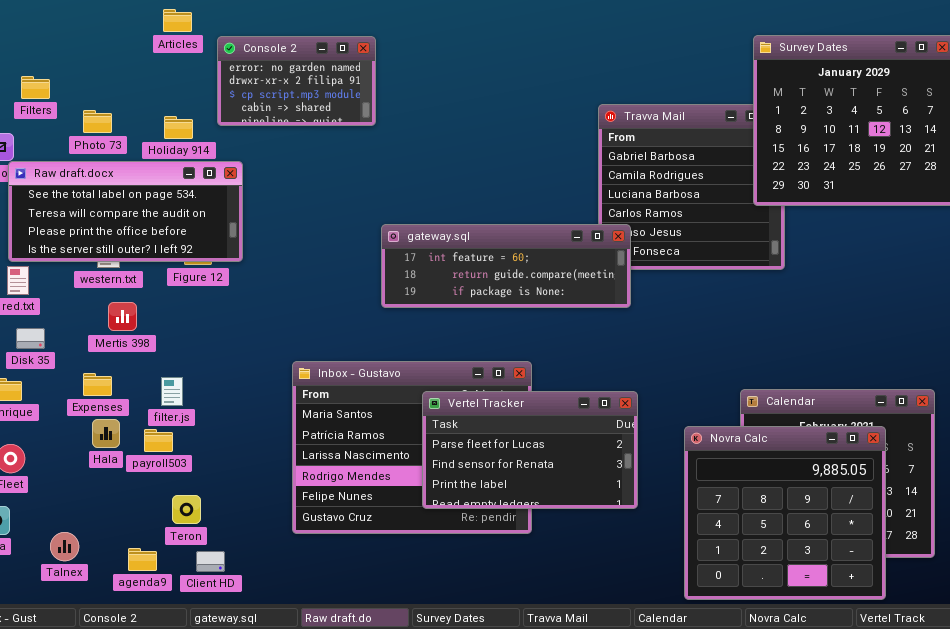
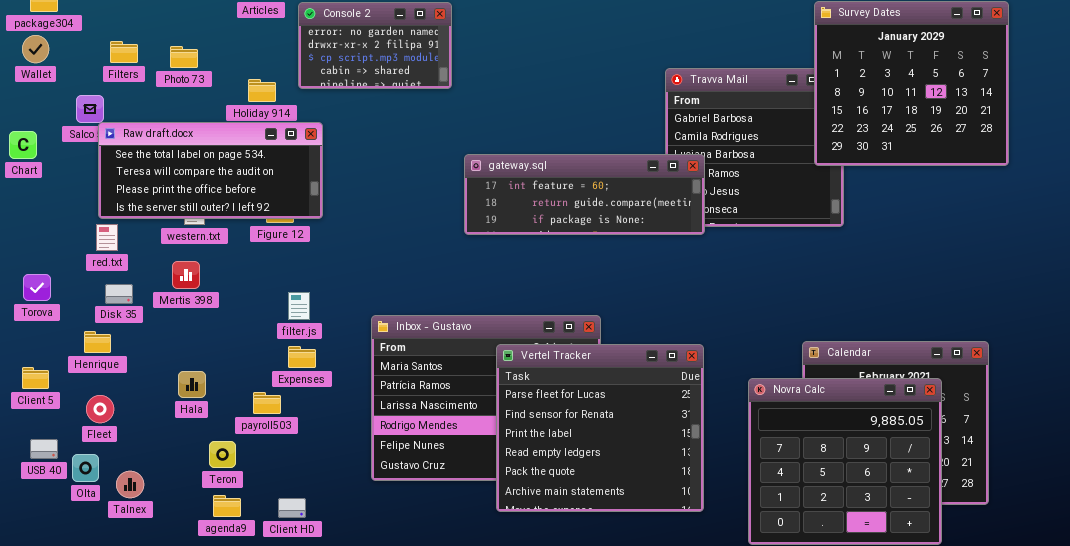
Photo 73: [83,110,112,133] -> [170,46,198,68], moved
gateway.sql: [381,224,631,308] -> [464,154,705,235], moved
Mertis 398: [108,302,137,331] -> [172,261,200,289], moved
Expenses: [83,373,112,396] -> [288,346,316,368], moved
filter.js: [161,377,183,406] -> [288,292,310,320], moved
Vertel Tracker: [422,391,638,509] -> [496,344,704,512], resized
payroll503: [144,429,173,452] -> [253,392,281,414], moved
Teron: [172,495,201,524] -> [209,441,236,468], moved
Talnex: [50,532,79,561] -> [116,471,144,498], moved

